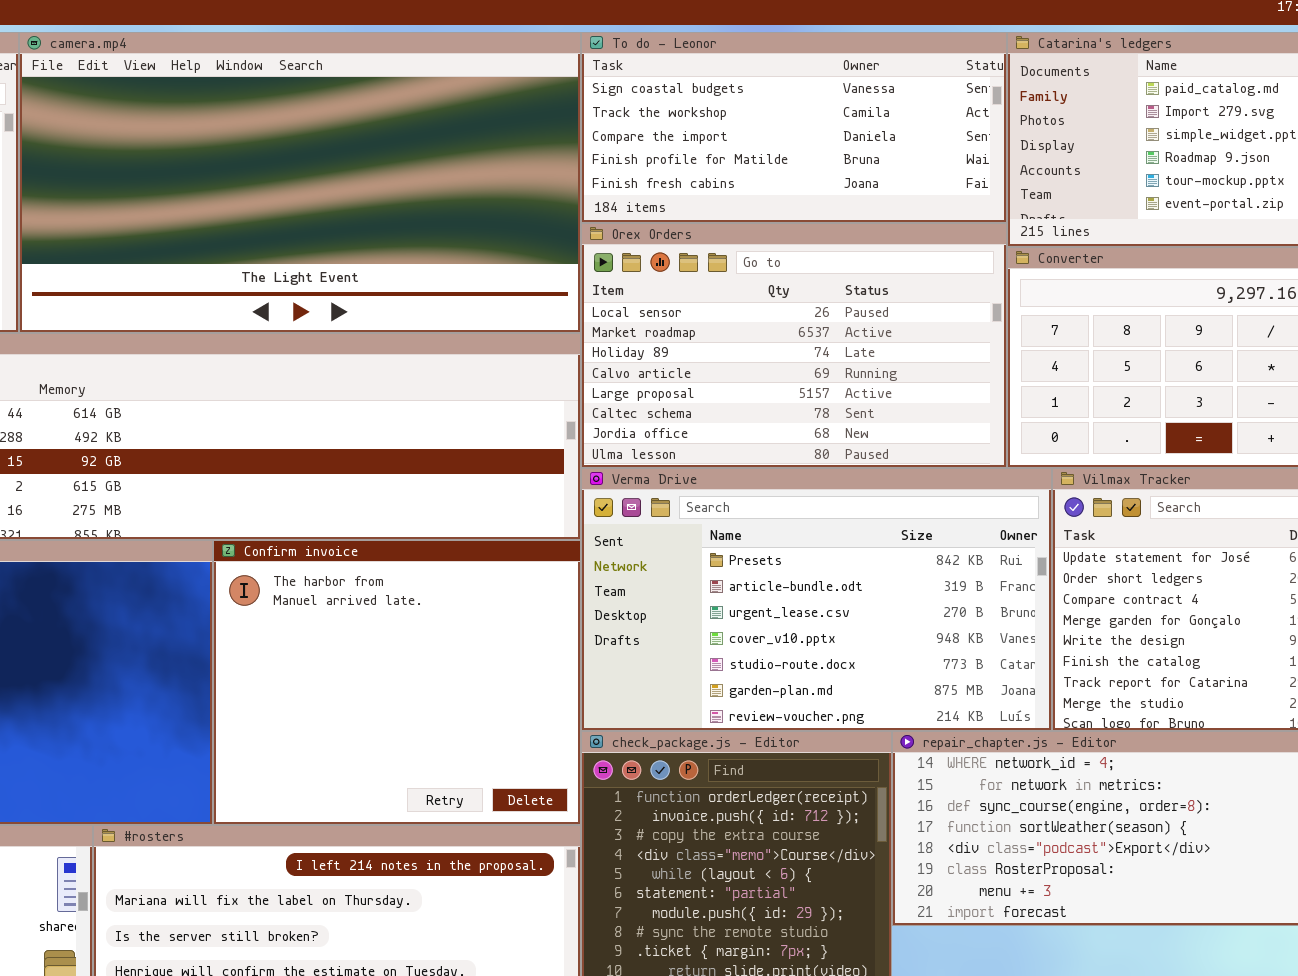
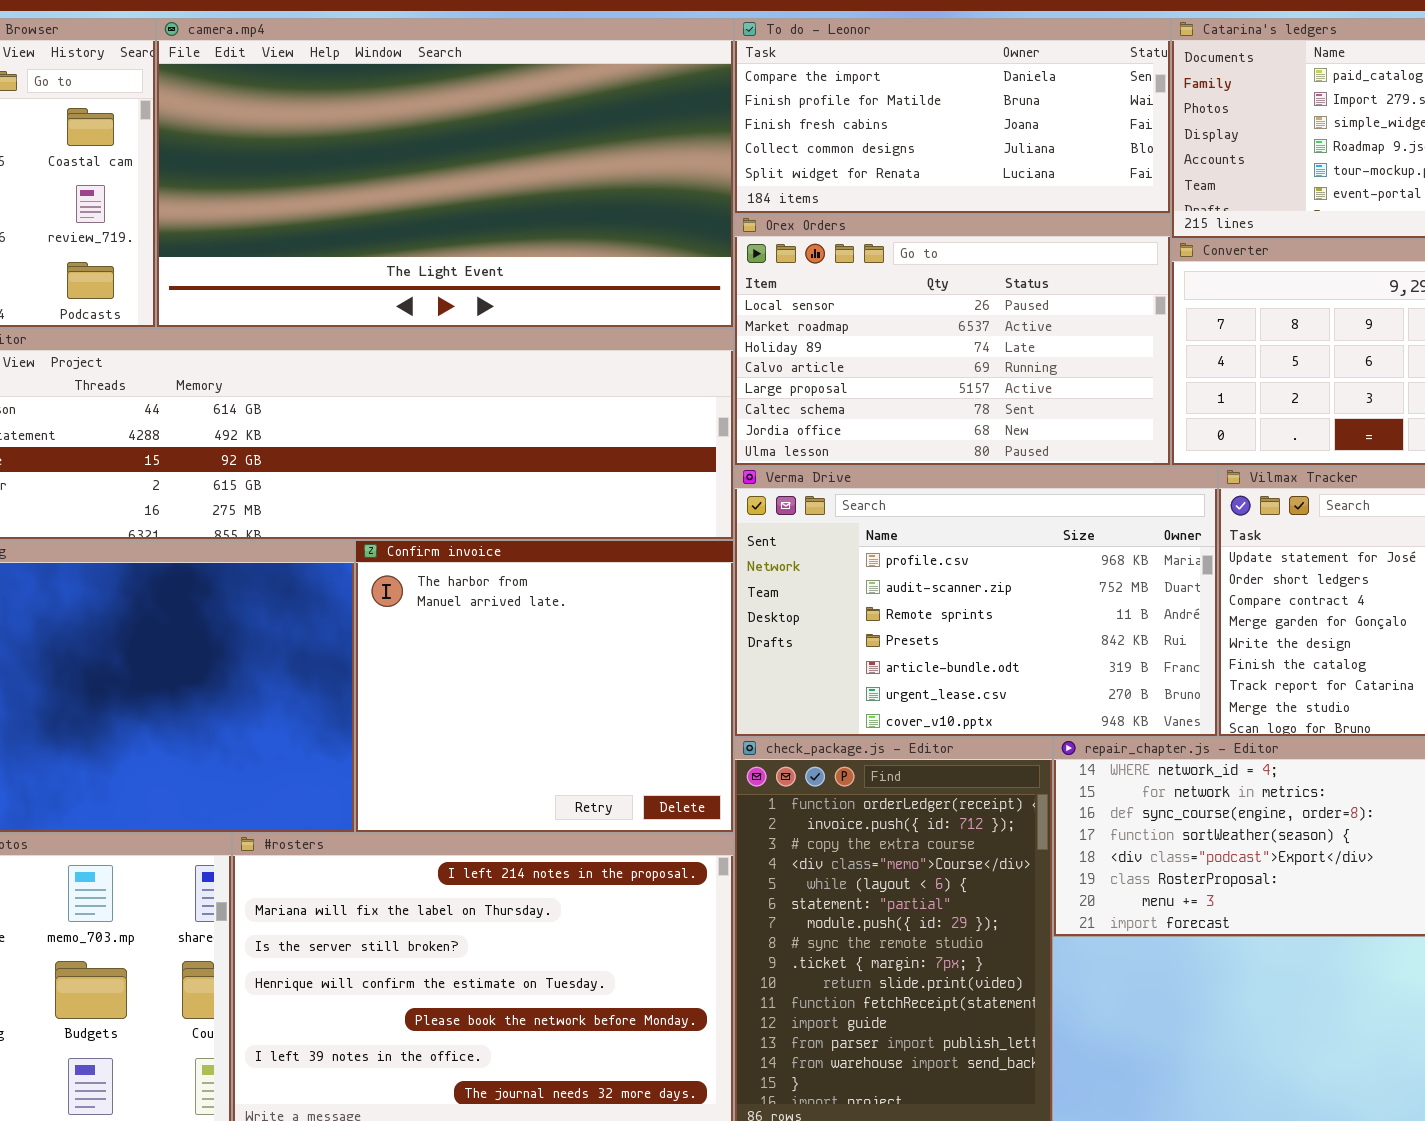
To do - Leonor: [581,32,1007,223] -> [734,18,1171,214], scrolled down 2 rows
Verma Drive: [581,468,1052,731] -> [734,466,1218,737], scrolled up 3 rows

